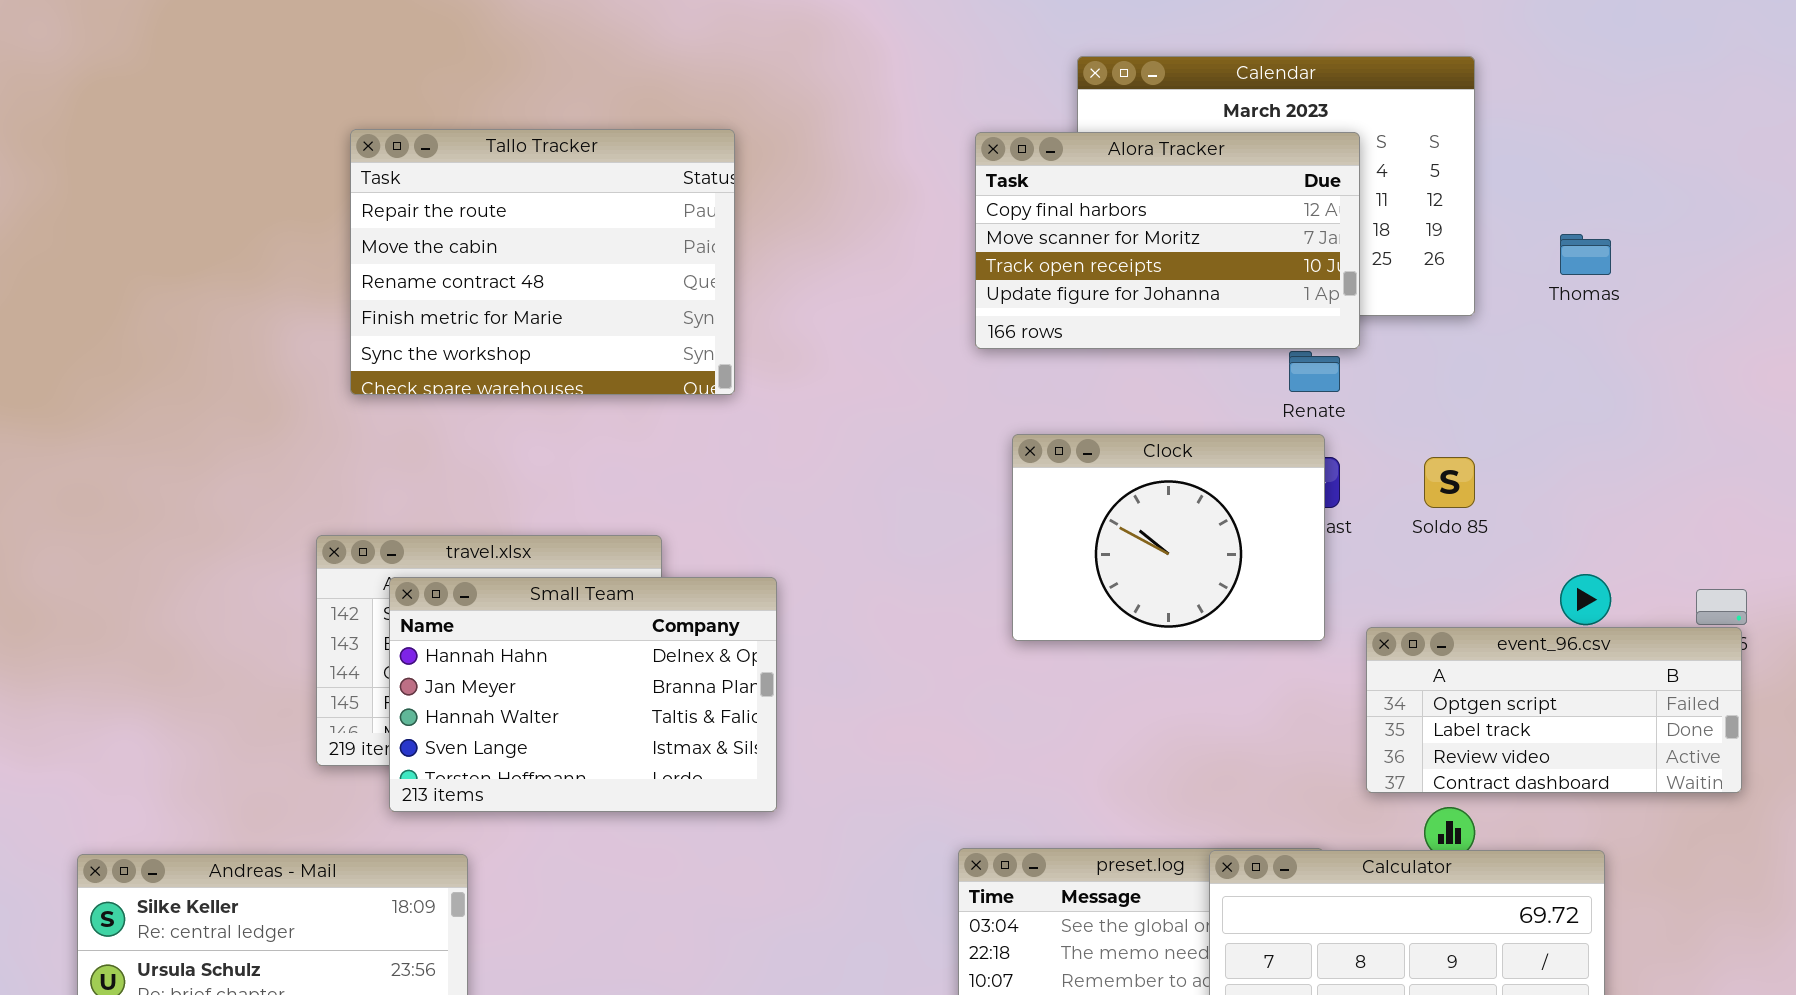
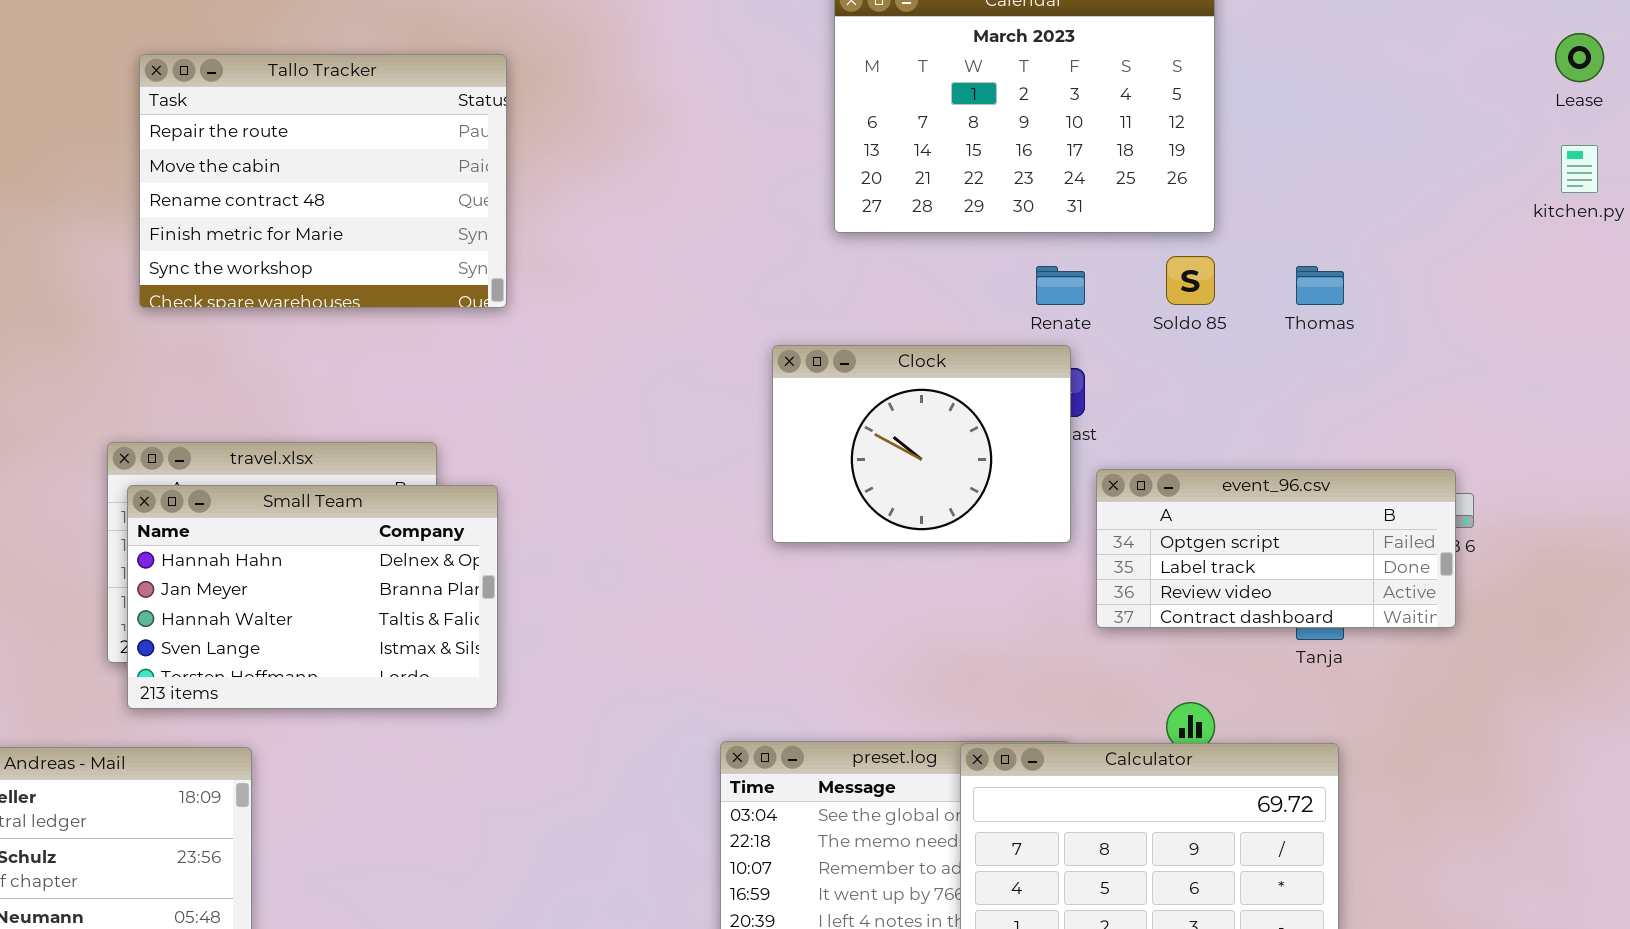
Alora Tracker: [975,132,1360,349] -> none, closed
Thomas: [1560,234,1611,275] -> [1296,266,1344,305], moved
Soldo 85: [1424,457,1475,508] -> [1166,256,1215,305], moved
Small Team: [389,577,777,812] -> [127,485,498,709], moved
event_96.csv: [1366,627,1742,793] -> [1096,469,1456,628], moved

